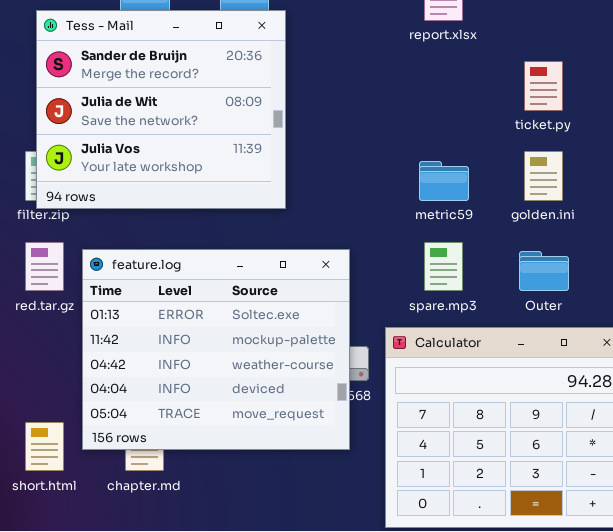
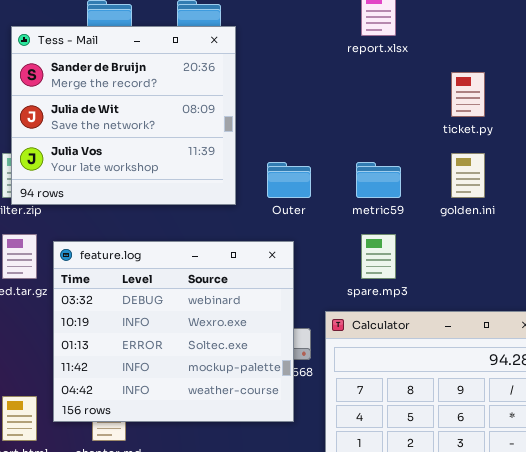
feature.log: [82,249,350,450] -> [53,241,294,422], scrolled up 2 rows
Outer: [519,251,569,291] -> [267,162,311,198], moved

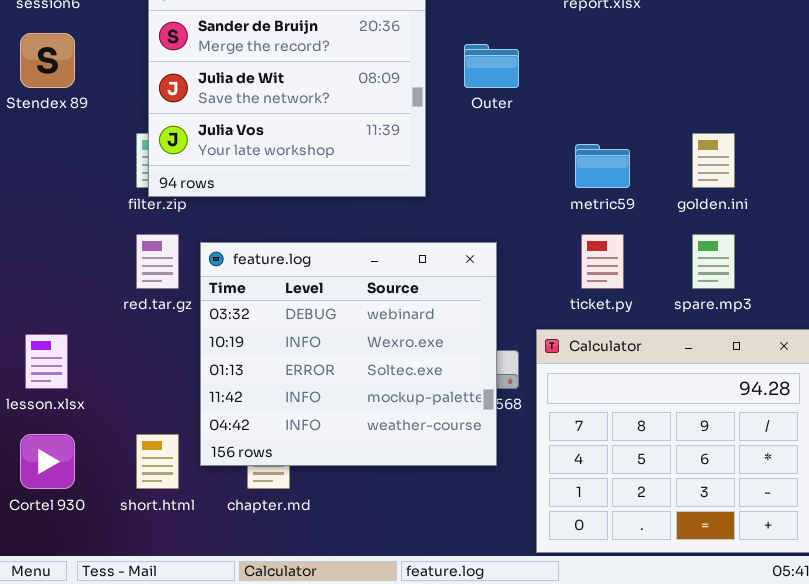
ticket.py: [451,72,485,117] -> [581,234,624,289], moved
Outer: [267,162,311,198] -> [464,44,519,88], moved
spare.mp3: [361,234,396,279] -> [692,234,735,289], moved

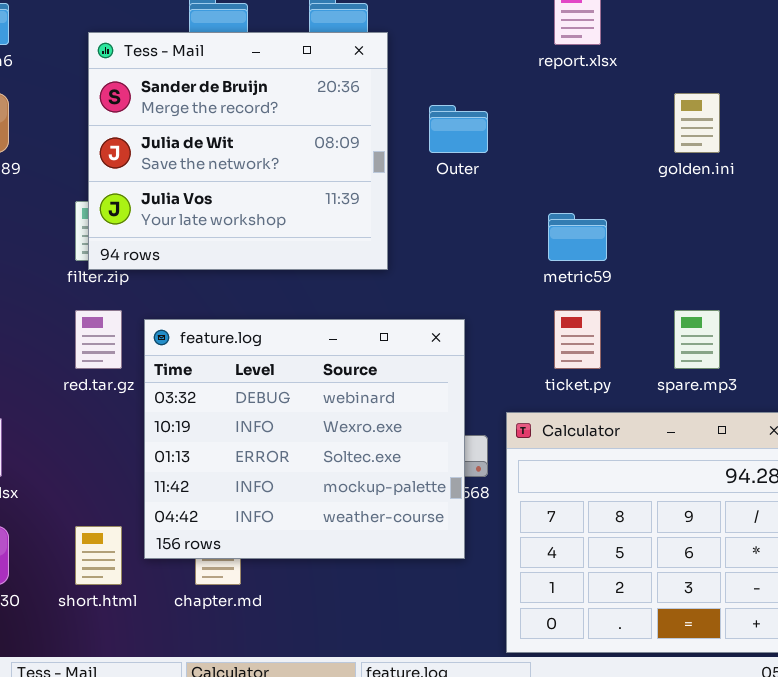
golden.ini: [692,133,735,188] -> [674,93,720,153], moved

